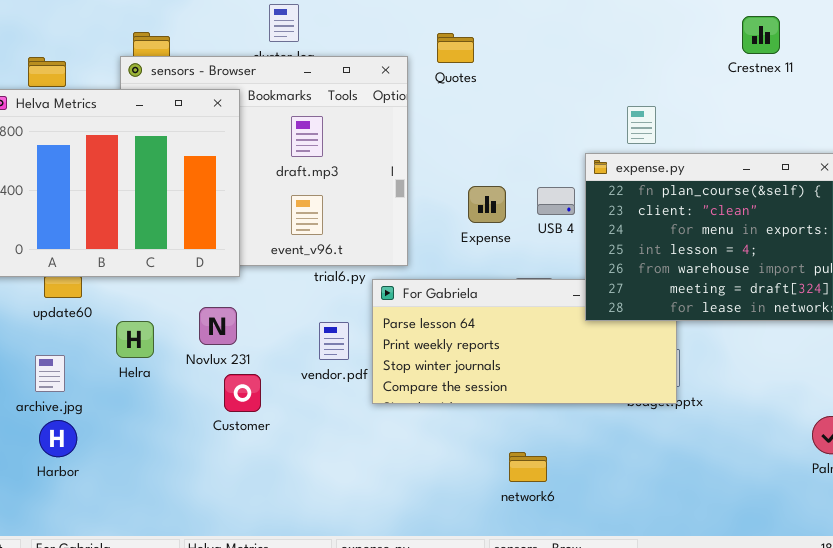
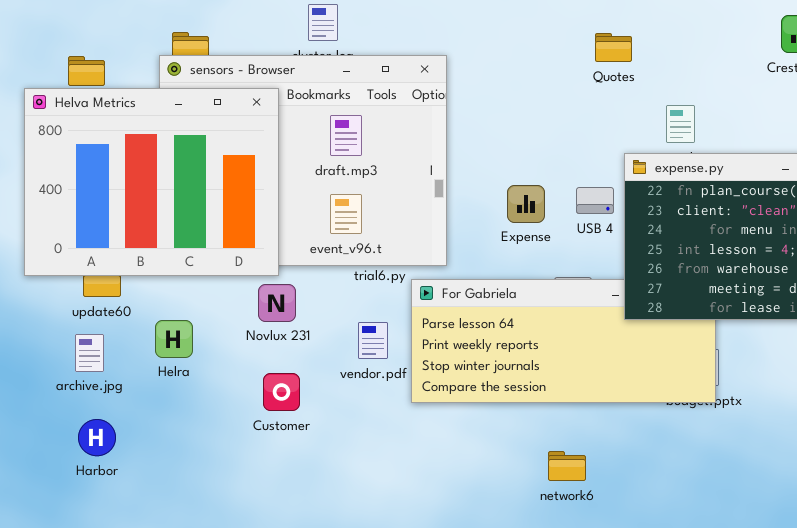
Quotes: [437,33,474,63] -> [595,33,632,62], moved
Novlux 231: [199,307,237,345] -> [258,284,296,322], moved
archive.jpg: [35,355,65,392] -> [75,334,104,372], moved

